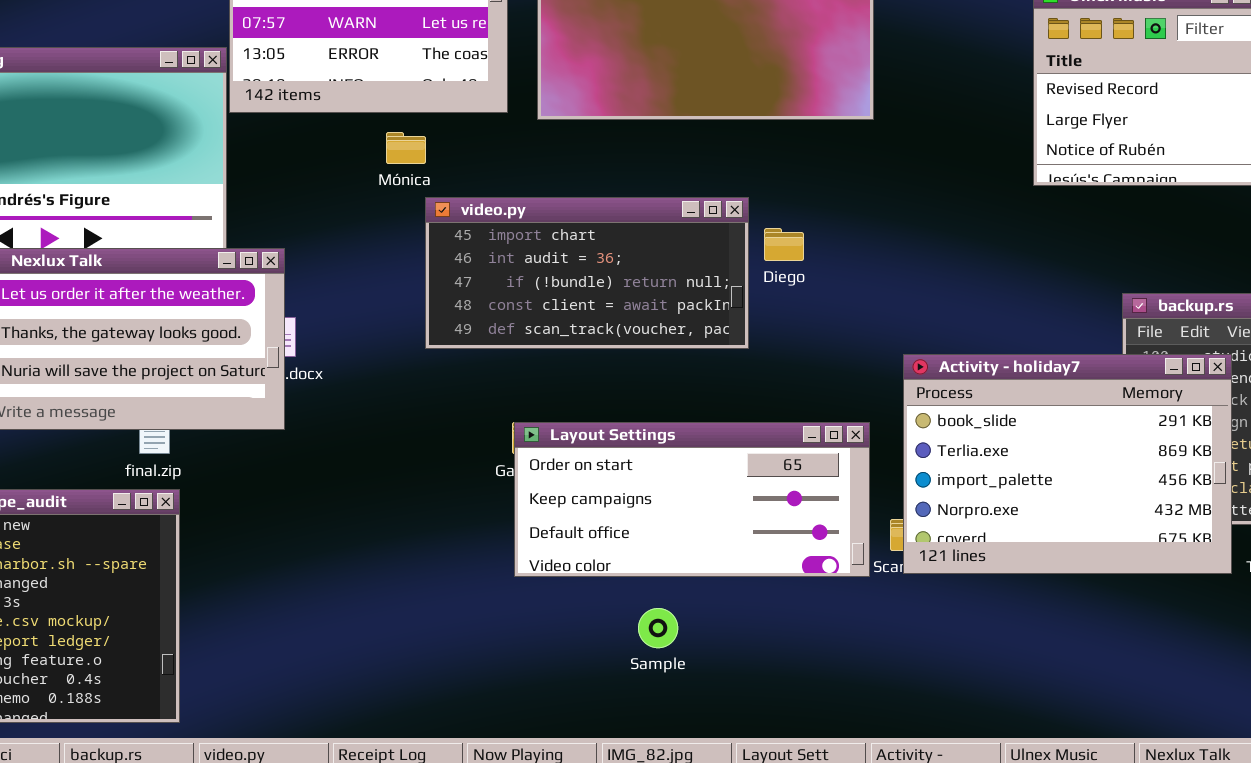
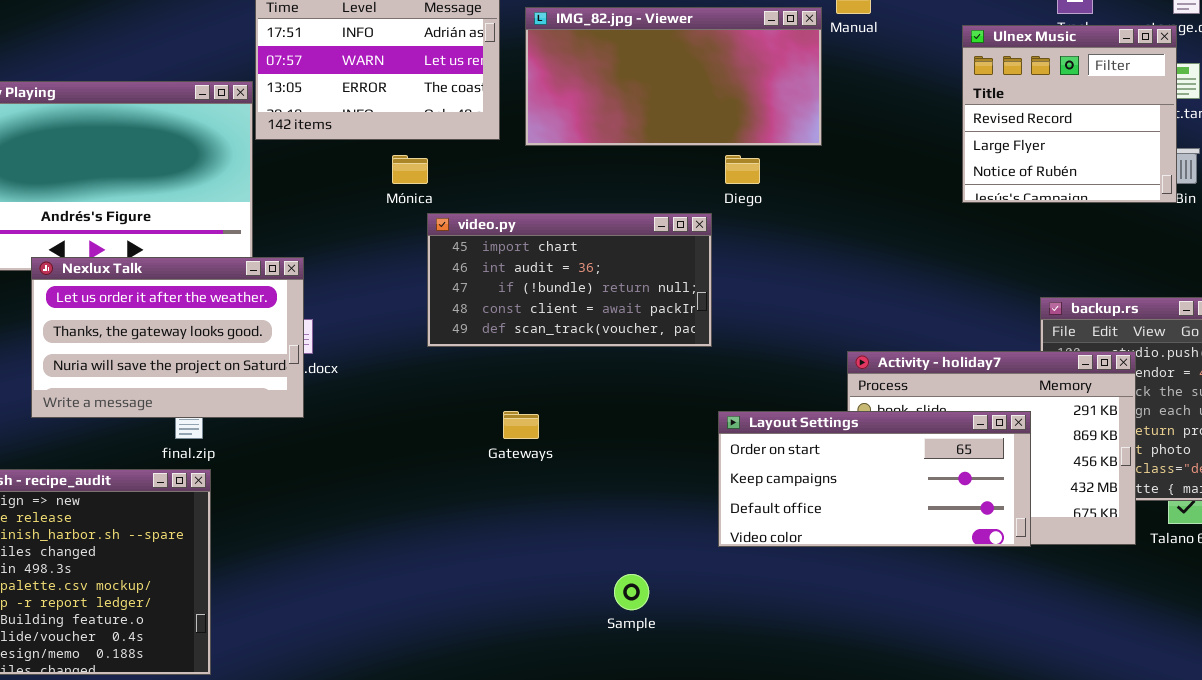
Diego: [764,228,804,261] -> [725,155,760,184], moved
Layout Settings: [514,422,870,577] -> [718,411,1031,547], moved

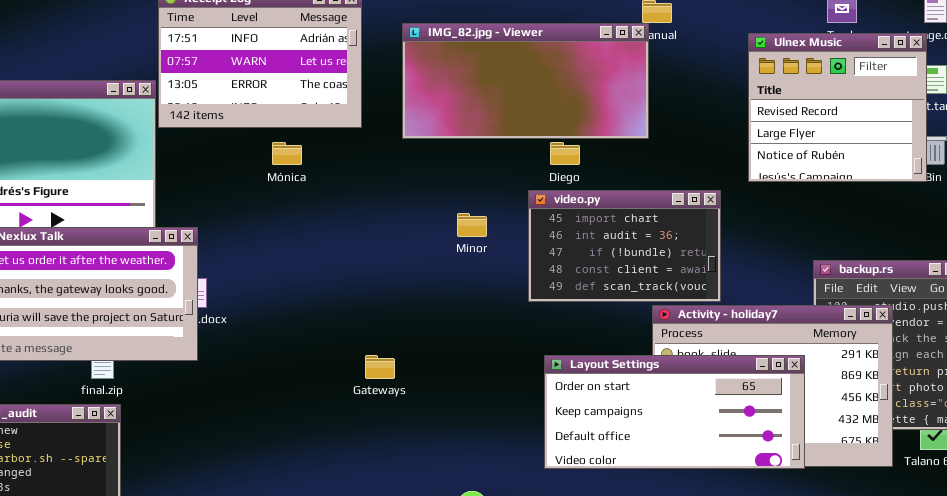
IMG_82.jpg - Viewer: [525,7,822,146] -> [402,23,649,139], moved
video.py: [427,213,712,347] -> [528,190,721,302], moved, resized

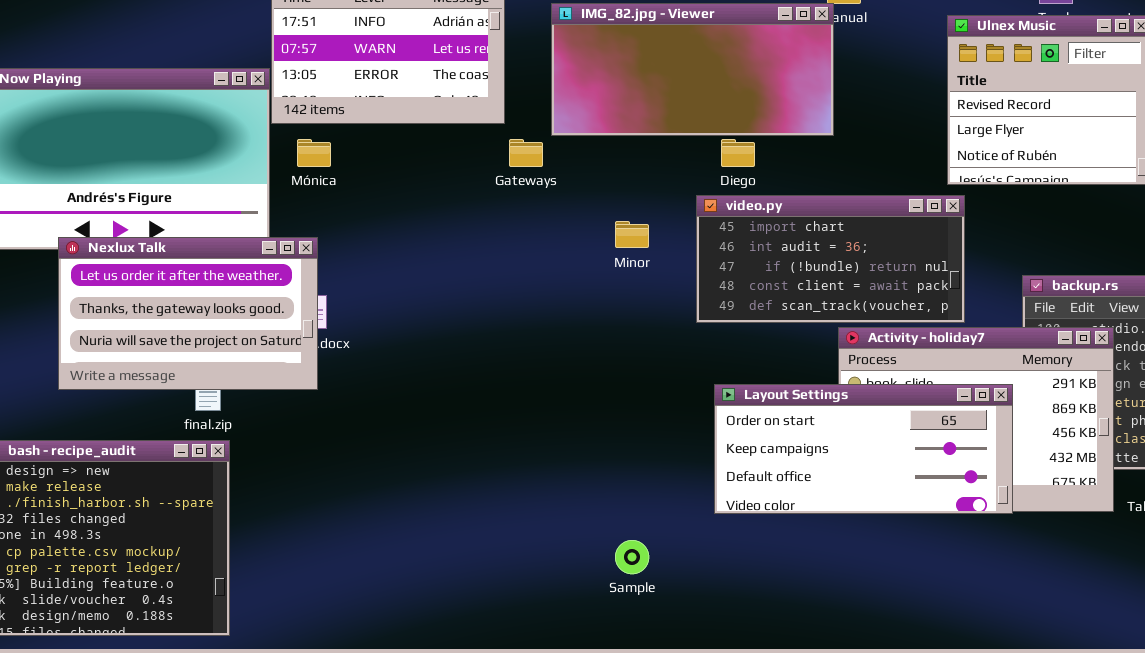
Mónica: [272,142,302,165] -> [297,139,331,167], moved
video.py: [528,190,721,302] -> [696,195,965,323], resized
Gateways: [365,355,395,379] -> [509,139,543,167], moved

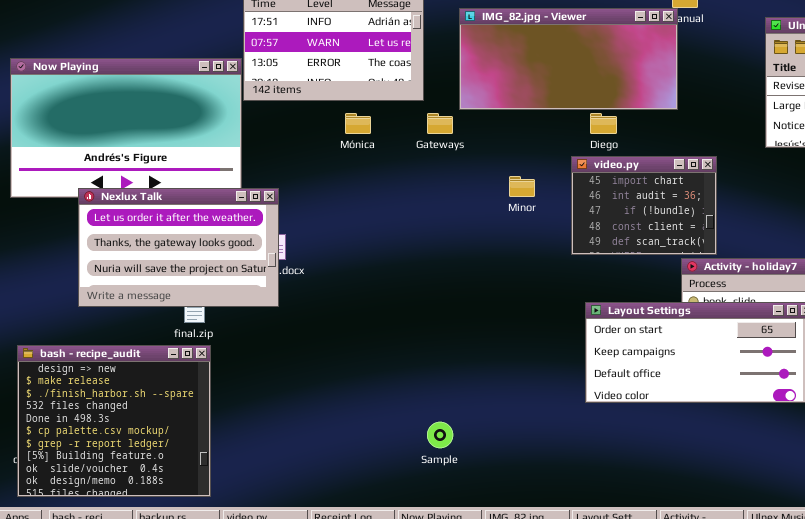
Mónica: [297,139,331,167] -> [345,113,371,134], moved
video.py: [696,195,965,323] -> [571,156,717,255], resized
Sample: [615,540,649,574] -> [427,422,453,448], moved

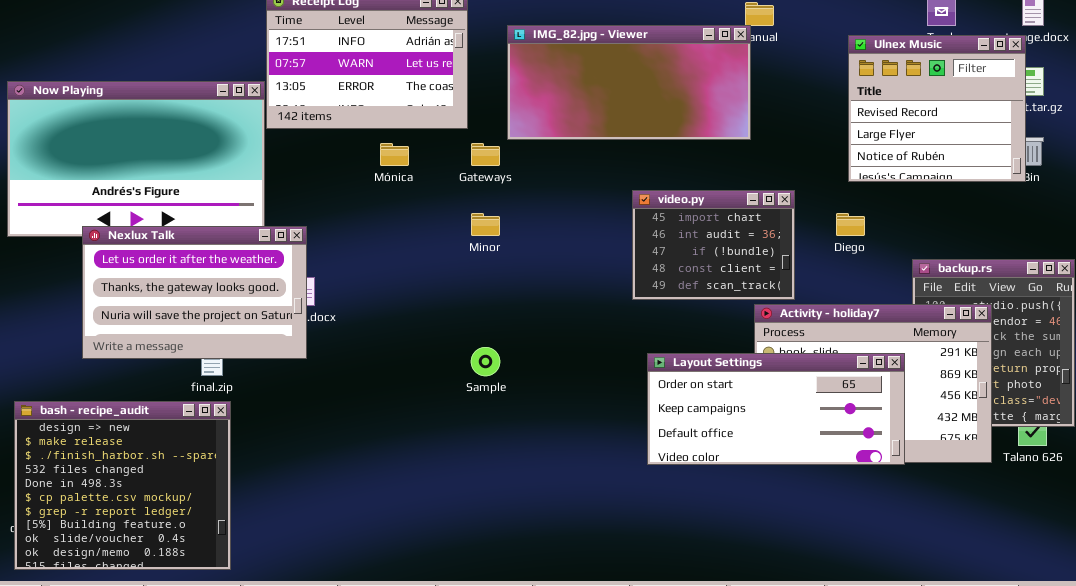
Diego: [590,113,617,134] -> [836,213,865,236], moved
Minor: [509,176,535,197] -> [471,213,500,236], moved
Sample: [427,422,453,448] -> [471,347,500,376], moved

